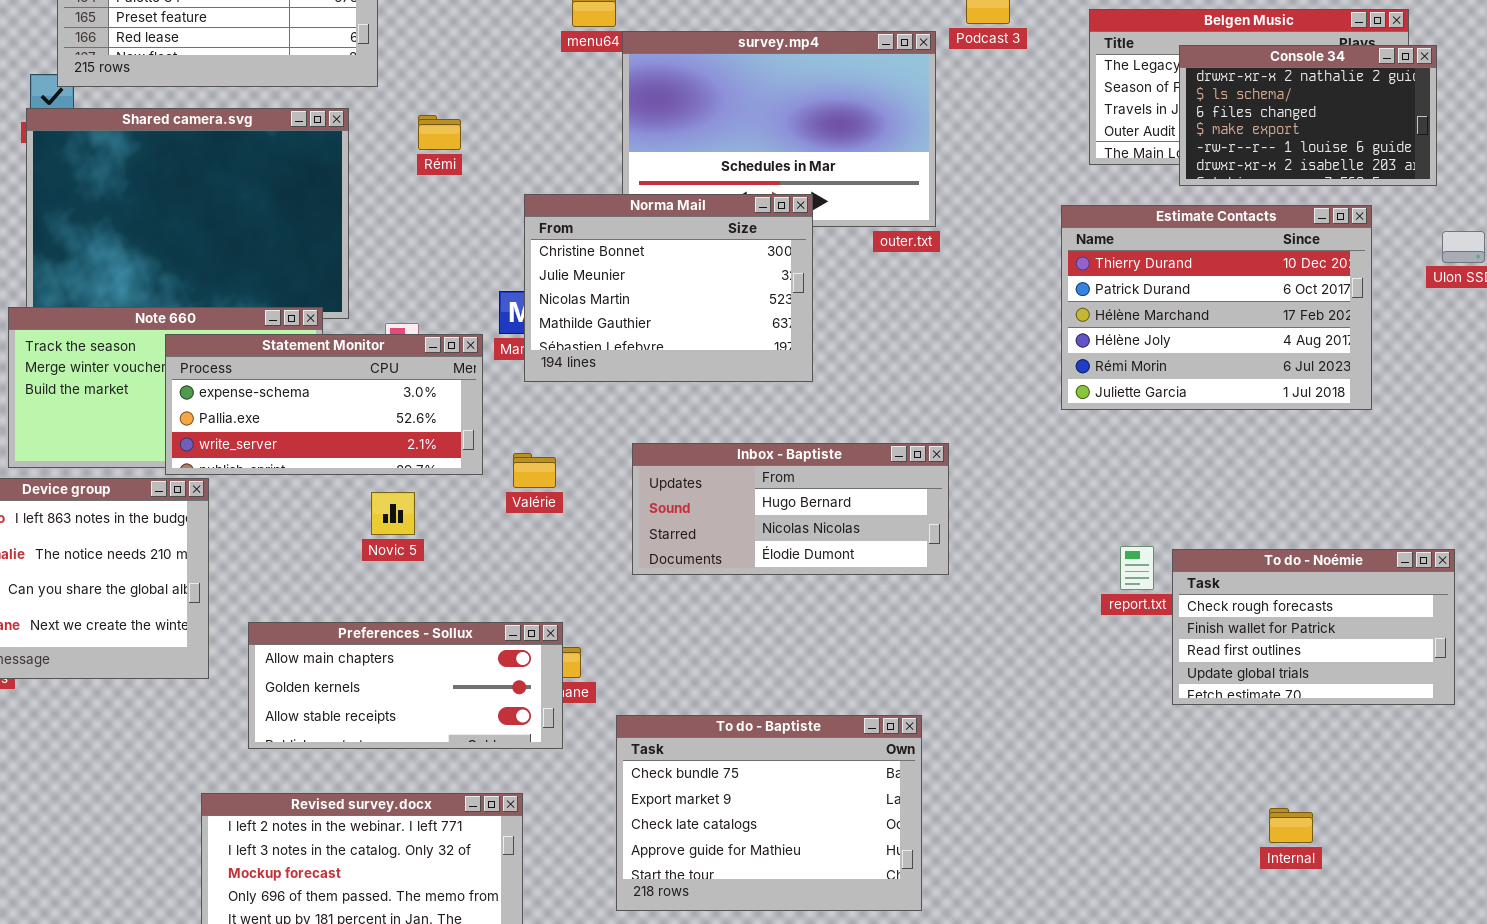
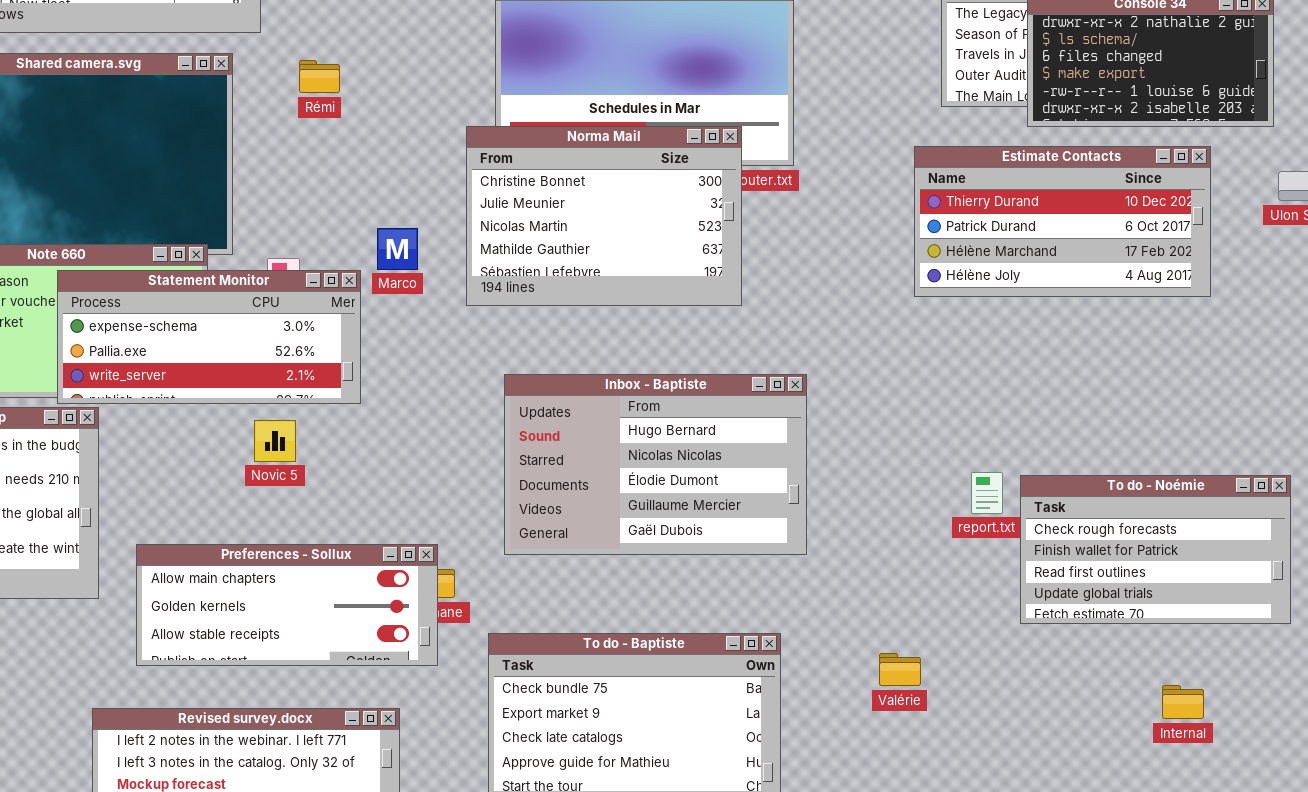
Norma Mail: [524,194,813,382] -> [466,126,742,306], moved
Estimate Contacts: [1061,205,1372,410] -> [914,146,1211,297], resized
Inbox - Baptiste: [632,443,949,575] -> [504,374,807,555], resized
Valérie: [513,453,556,488] -> [879,653,921,686], moved
Internal: [1269,808,1313,843] -> [1162,685,1204,719], moved

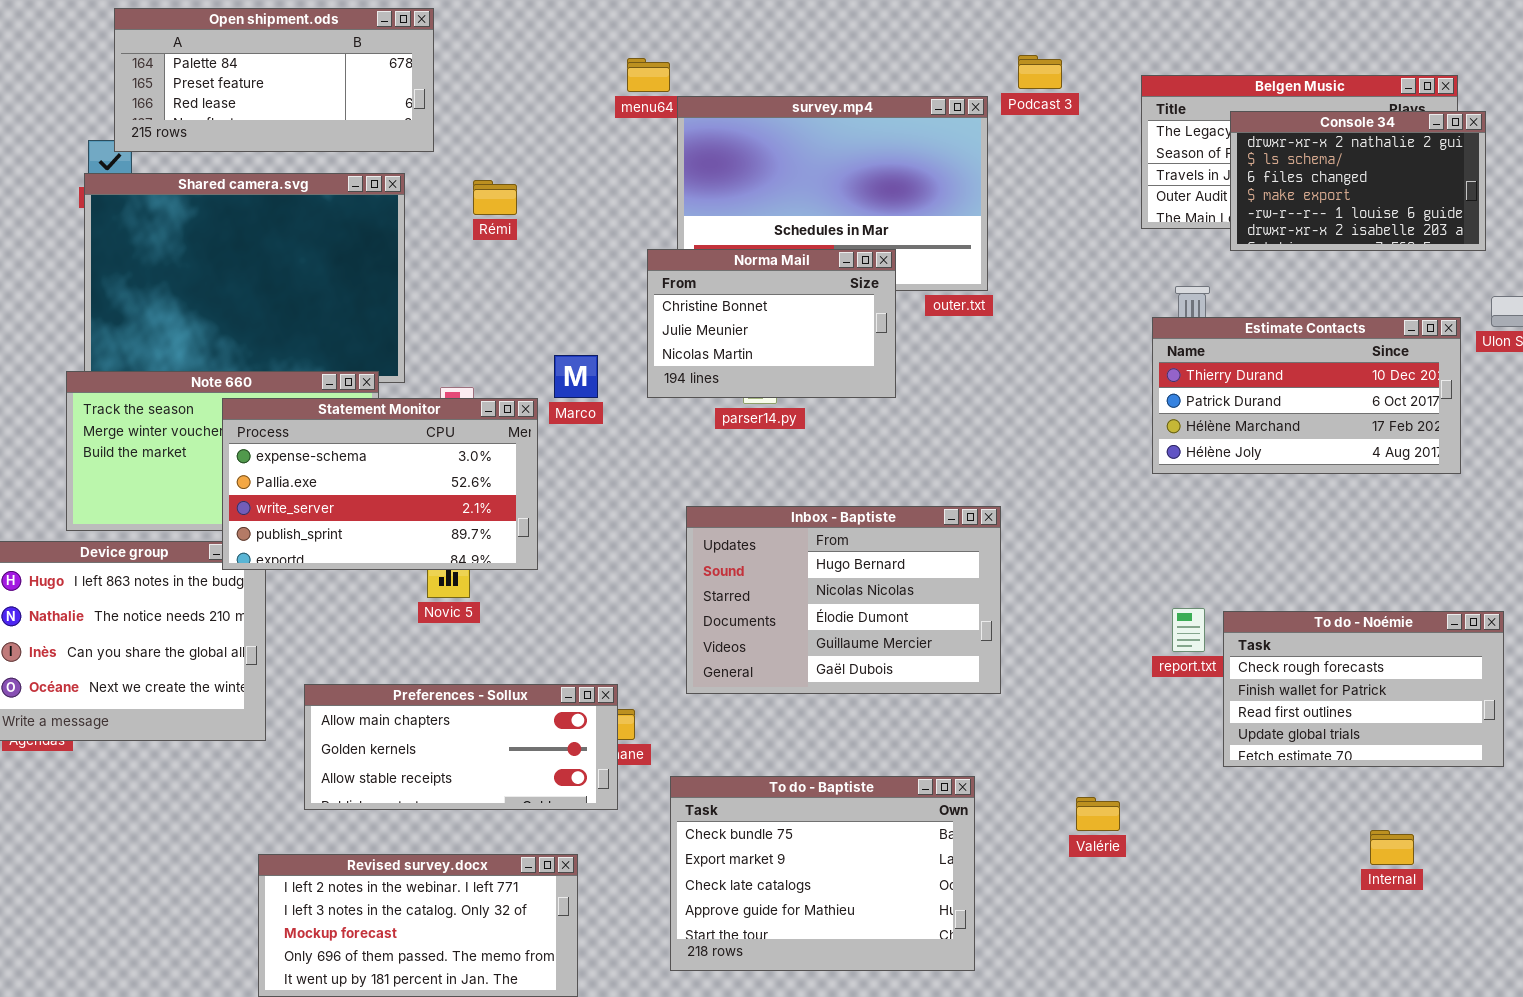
Norma Mail: [466,126,742,306] -> [647,249,896,398], resized
Estimate Contacts: [914,146,1211,297] -> [1152,317,1461,474], moved
Statement Monitor: [57,270,361,404] -> [222,398,538,570], resized

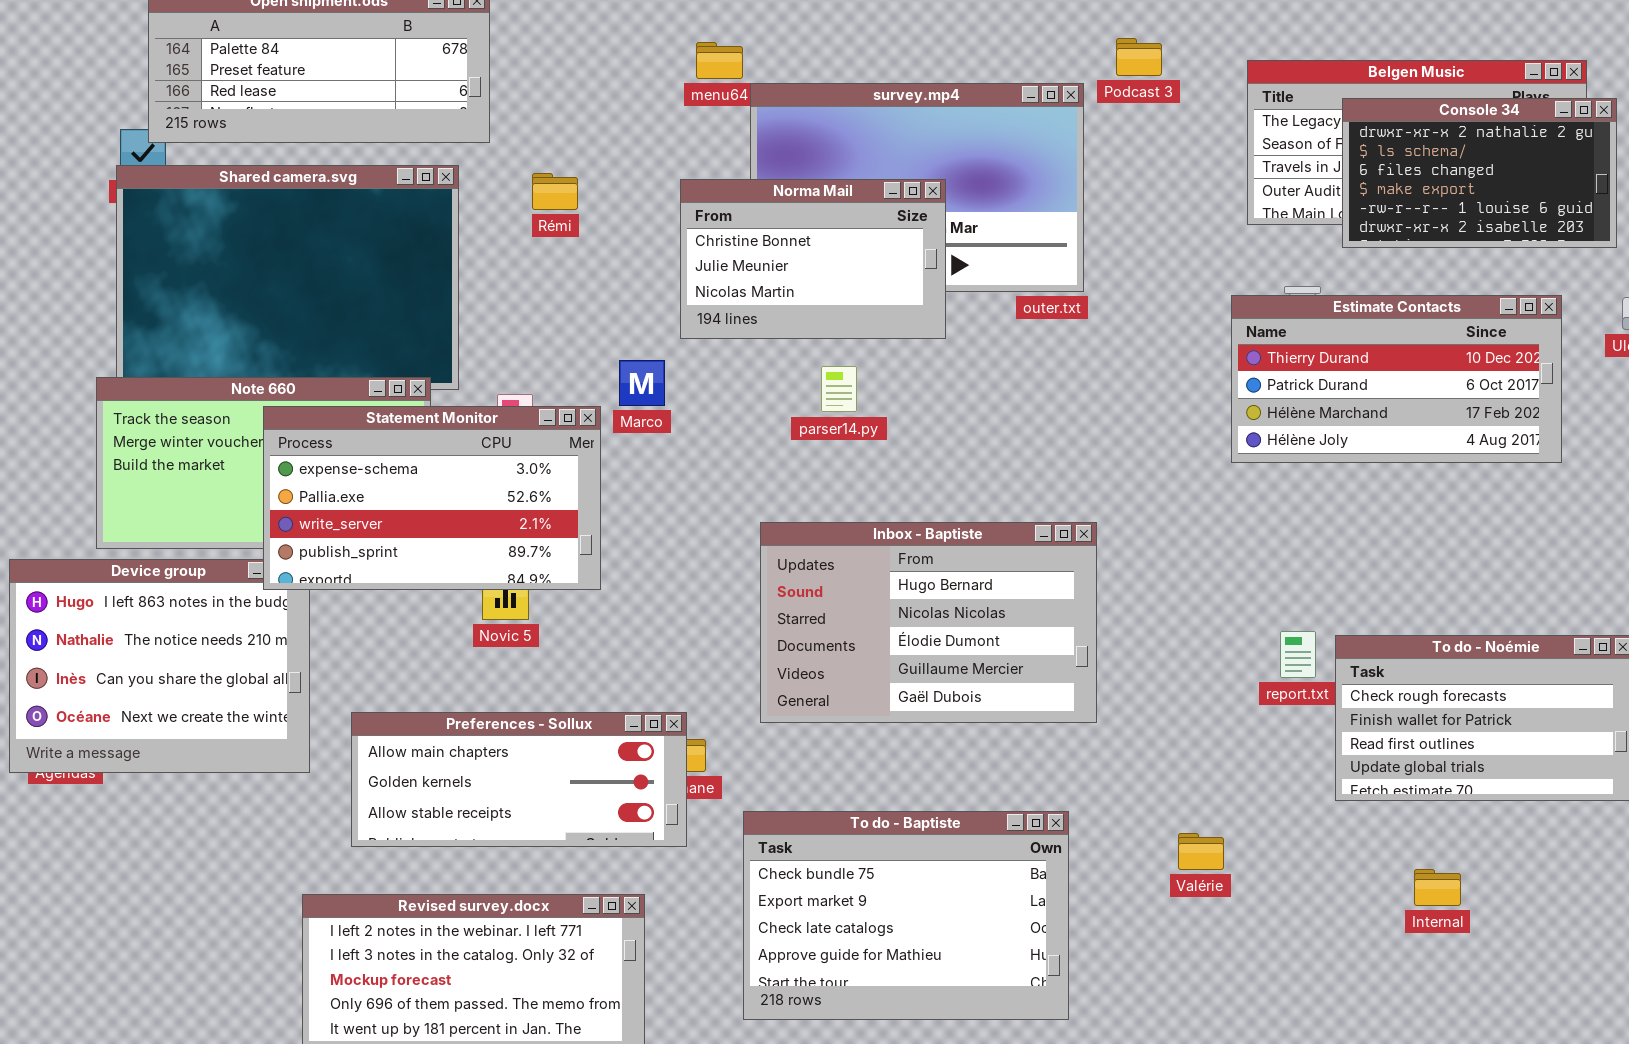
Norma Mail: [647,249,896,398] -> [680,179,946,339], moved
Estimate Contacts: [1152,317,1461,474] -> [1231,295,1562,463], moved
Internal: [1370,830,1414,865] -> [1414,869,1461,906], moved

